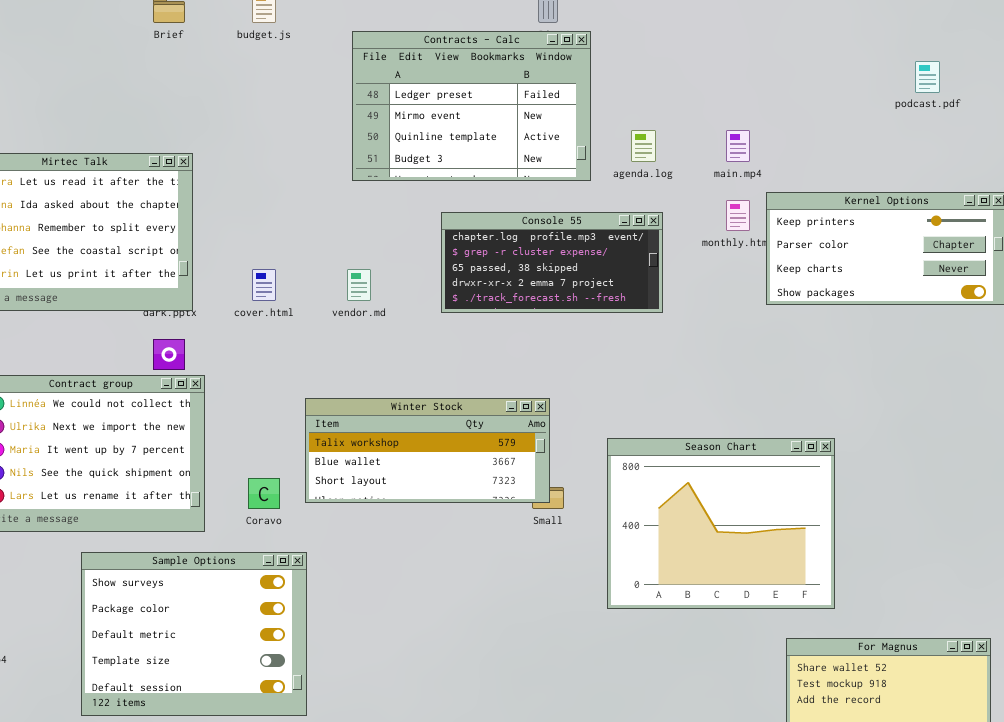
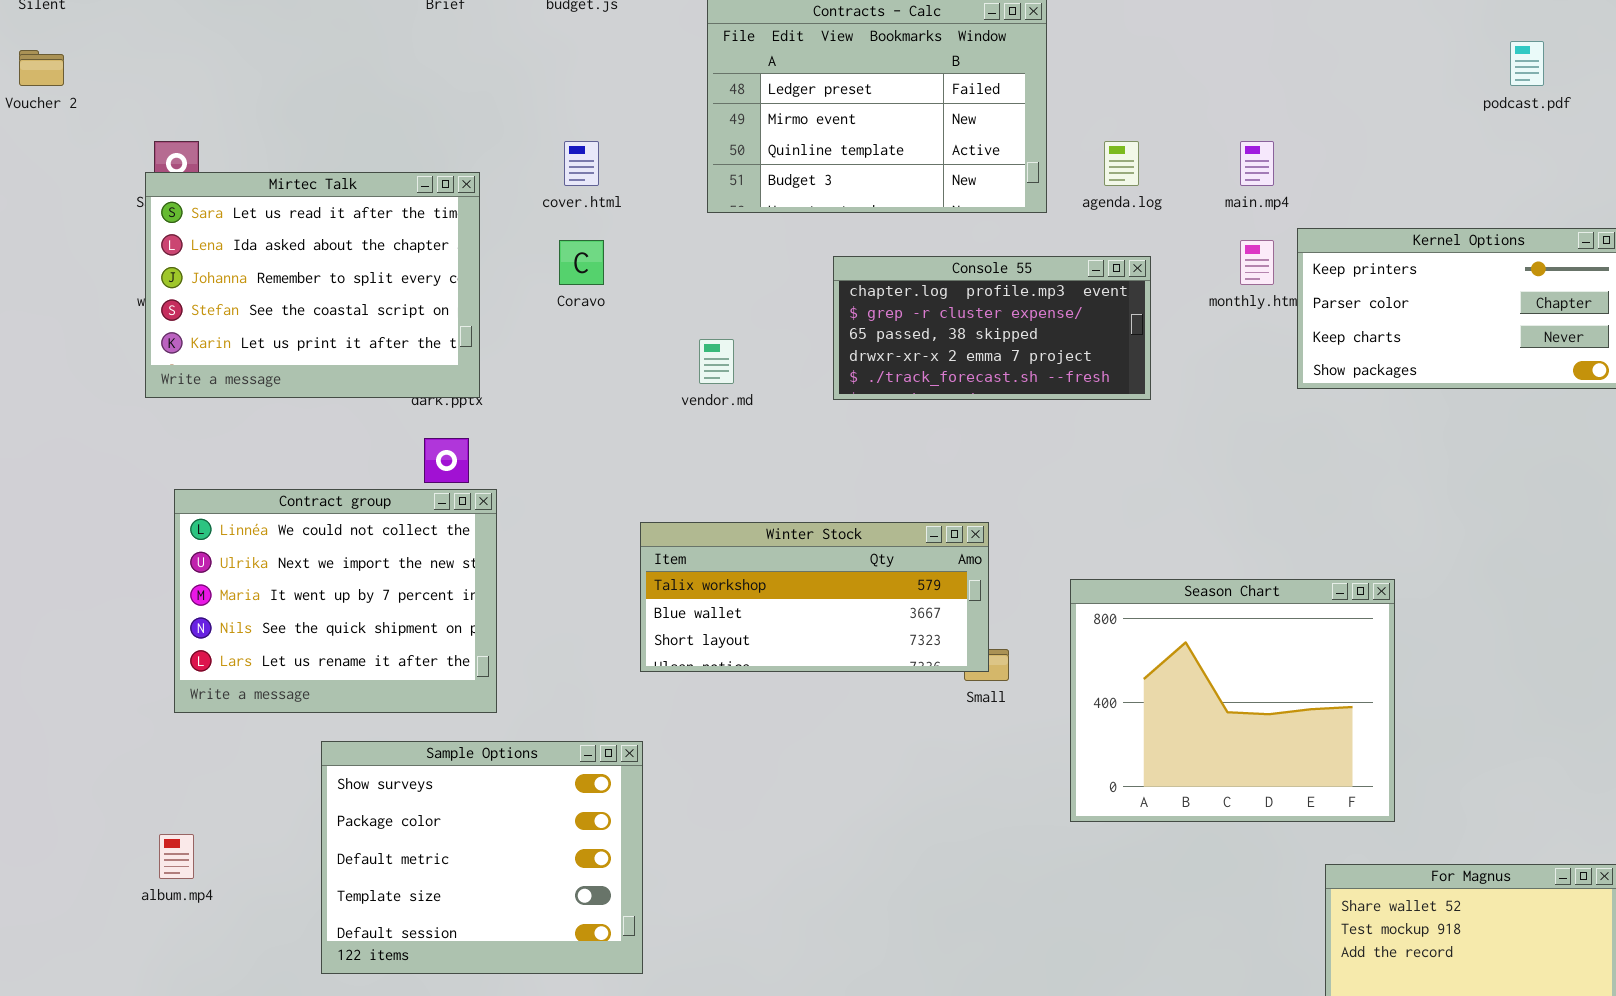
cover.html: [252,269,276,301] -> [564,141,599,186], moved
Coravo: [248,478,280,509] -> [559,240,604,285], moved

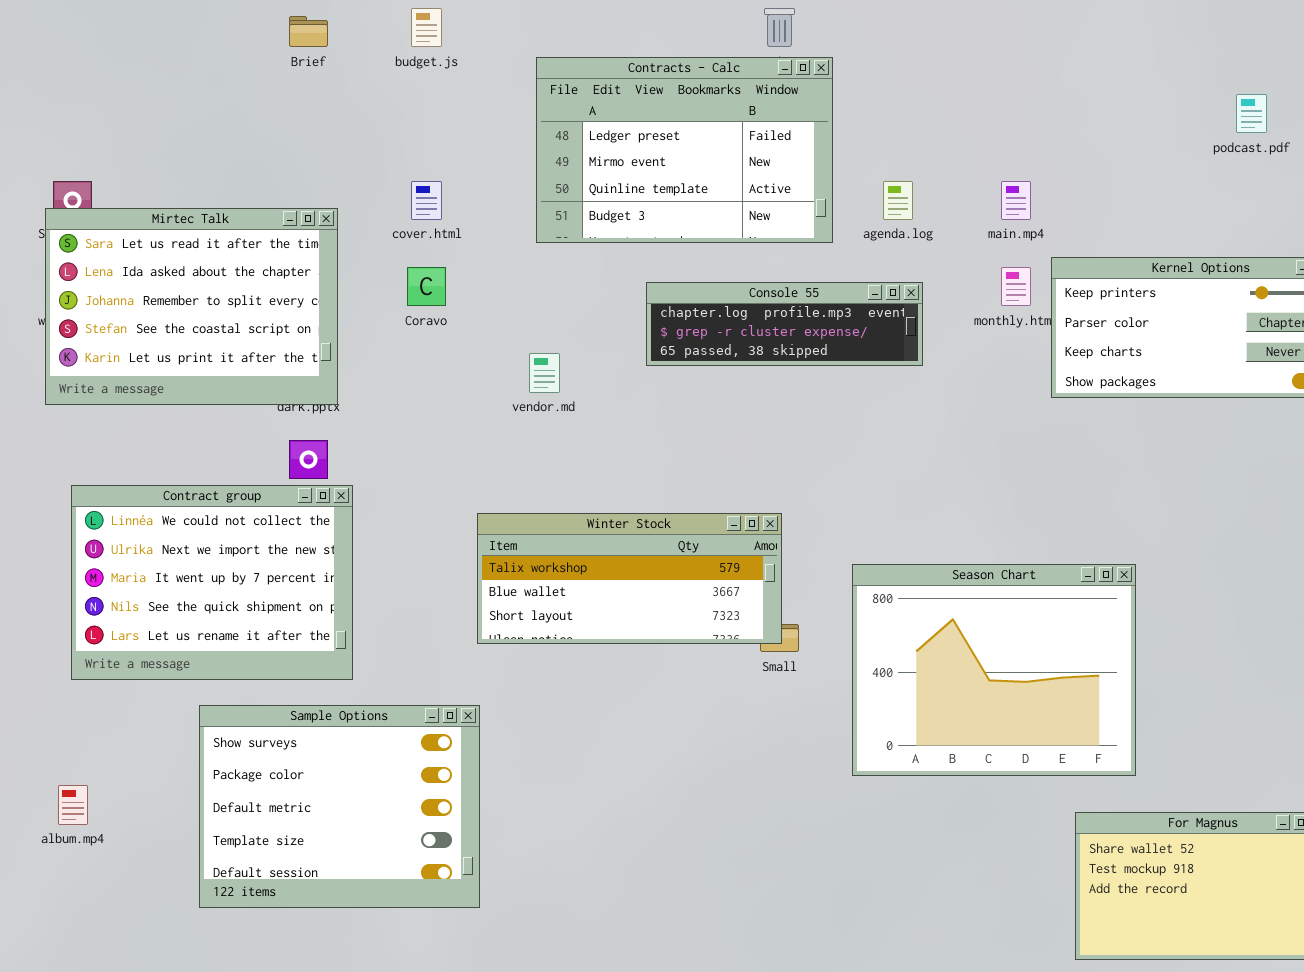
Console 55: [833,256,1151,400] -> [646,282,923,366], resized

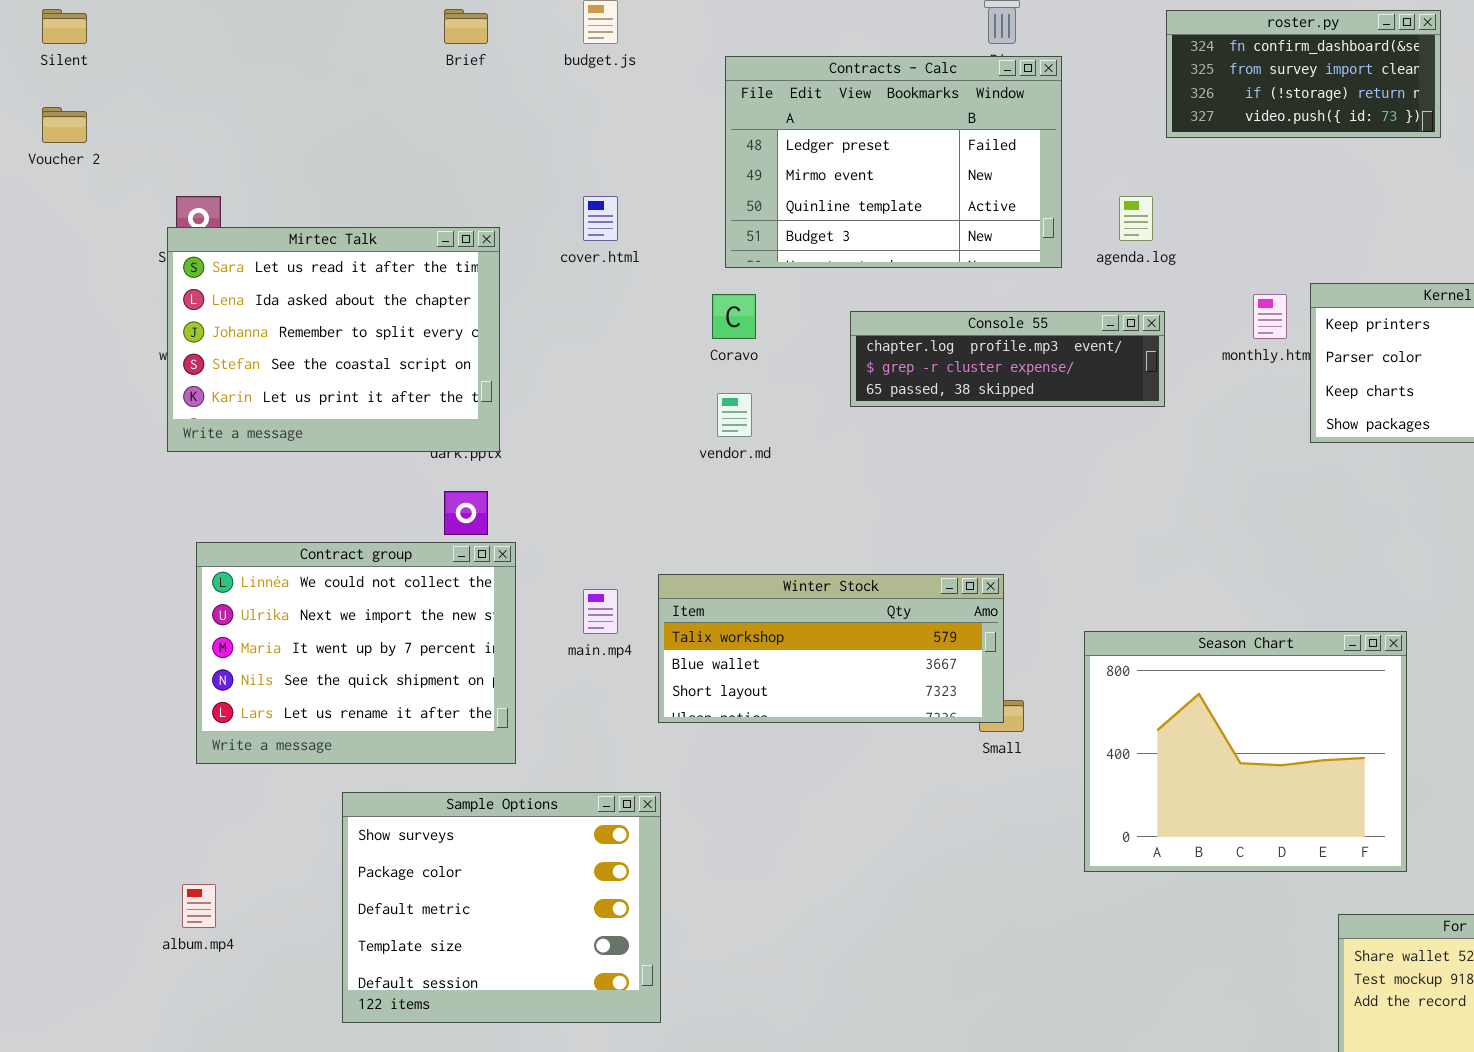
roster.py: none -> [1166,10,1441,138], opened
main.mp4: [1001,181,1031,220] -> [583,589,618,634], moved
Coravo: [407,267,446,306] -> [712,294,756,339], moved

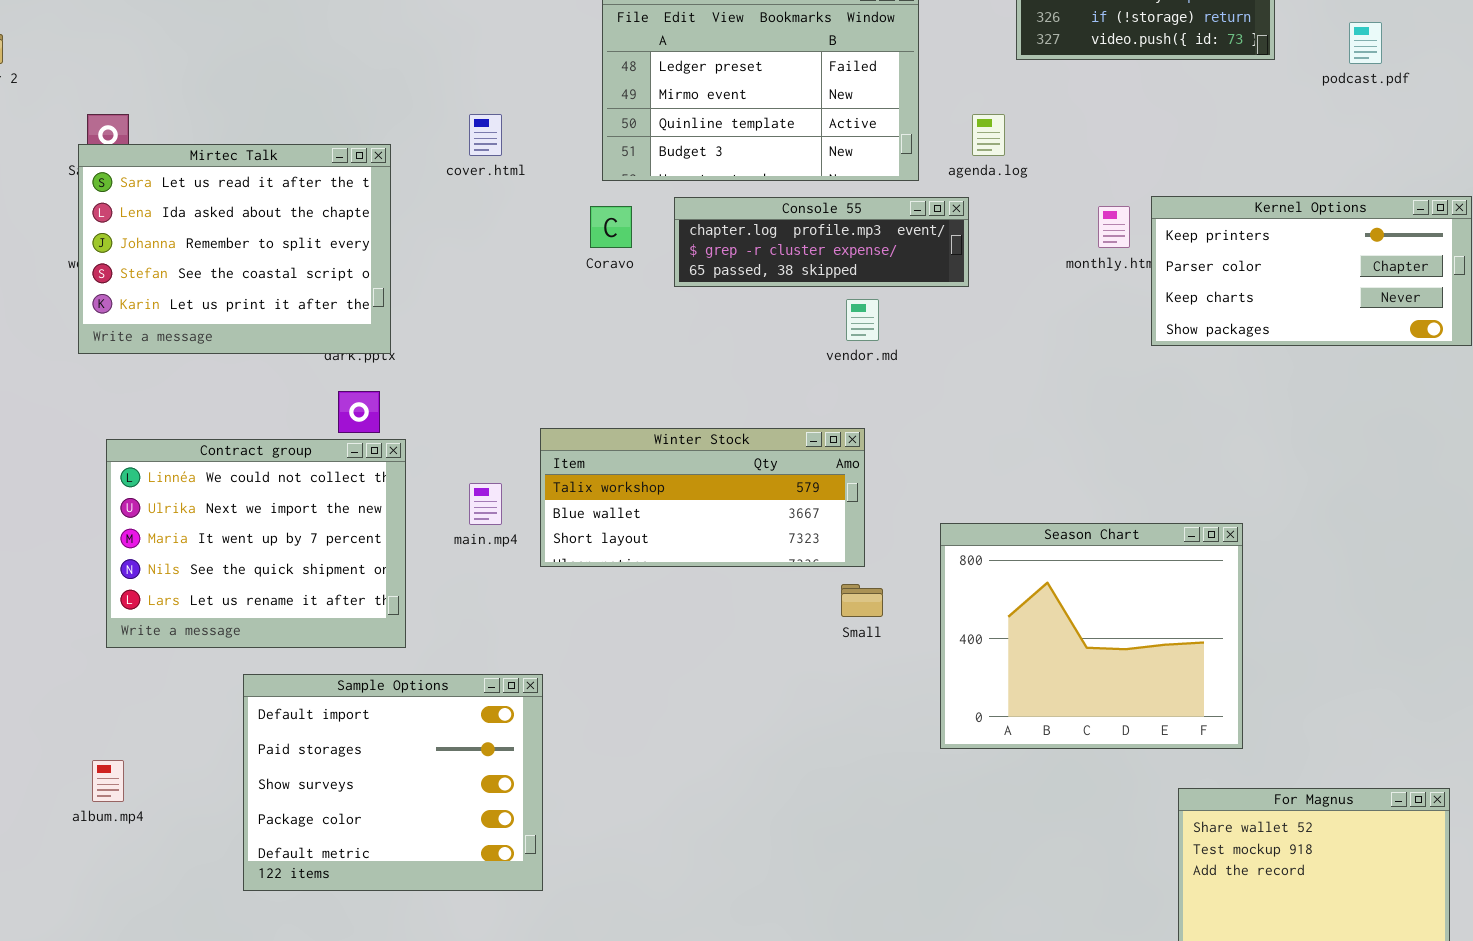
Console 55: [850,311,1165,407] -> [674,197,969,287], moved
vendor.md: [717,393,752,437] -> [846,299,879,341], moved
Winter Stock: [658,574,1004,723] -> [540,428,865,567], moved
Sample Options: [342,792,661,1023] -> [243,674,543,891], scrolled up 2 rows

